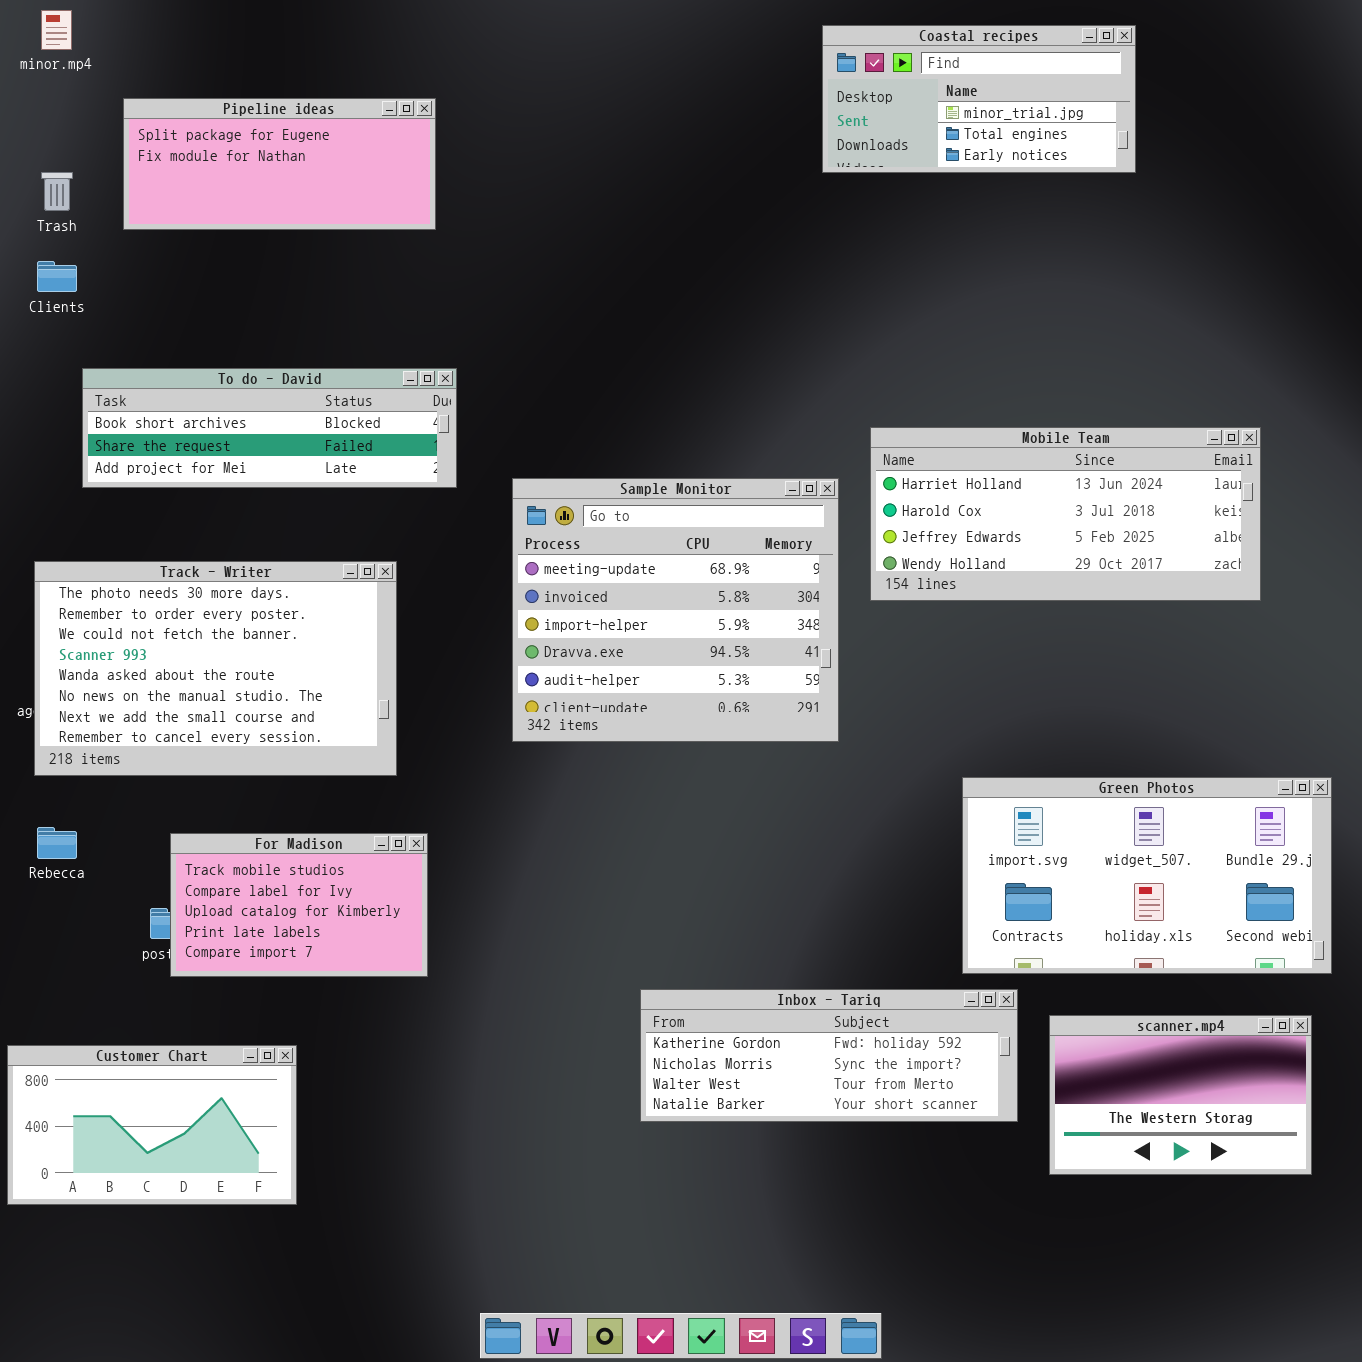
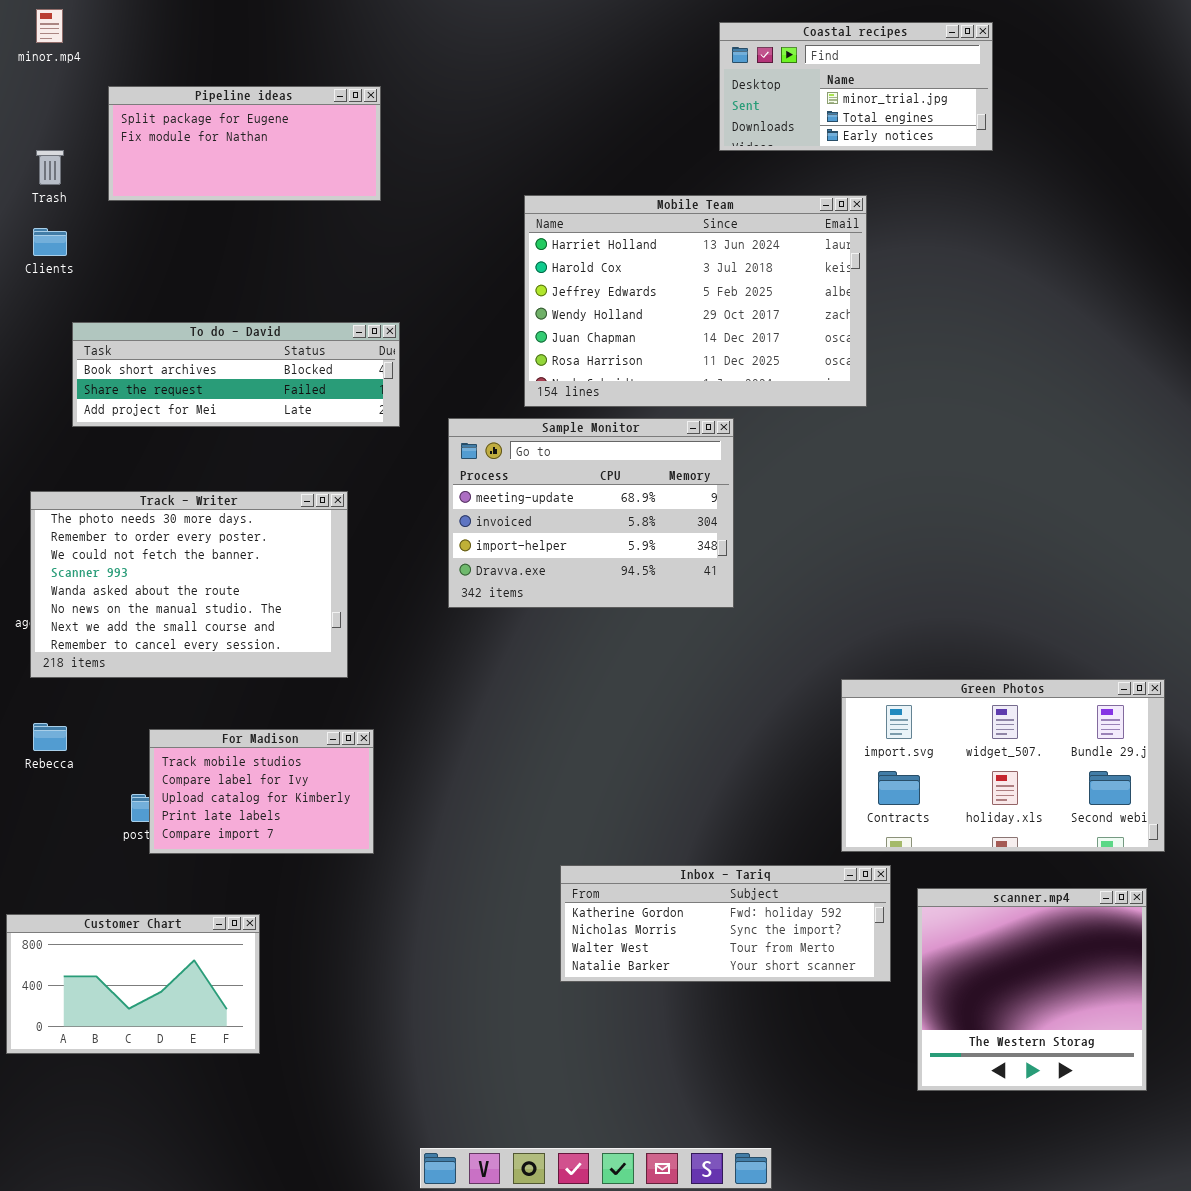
Mobile Team: [870,427,1261,601] -> [524,195,867,407], moved, resized
Sample Monitor: [512,478,839,742] -> [448,418,734,608], resized
scanner.mp4: [1049,1015,1312,1175] -> [917,888,1147,1091], resized

